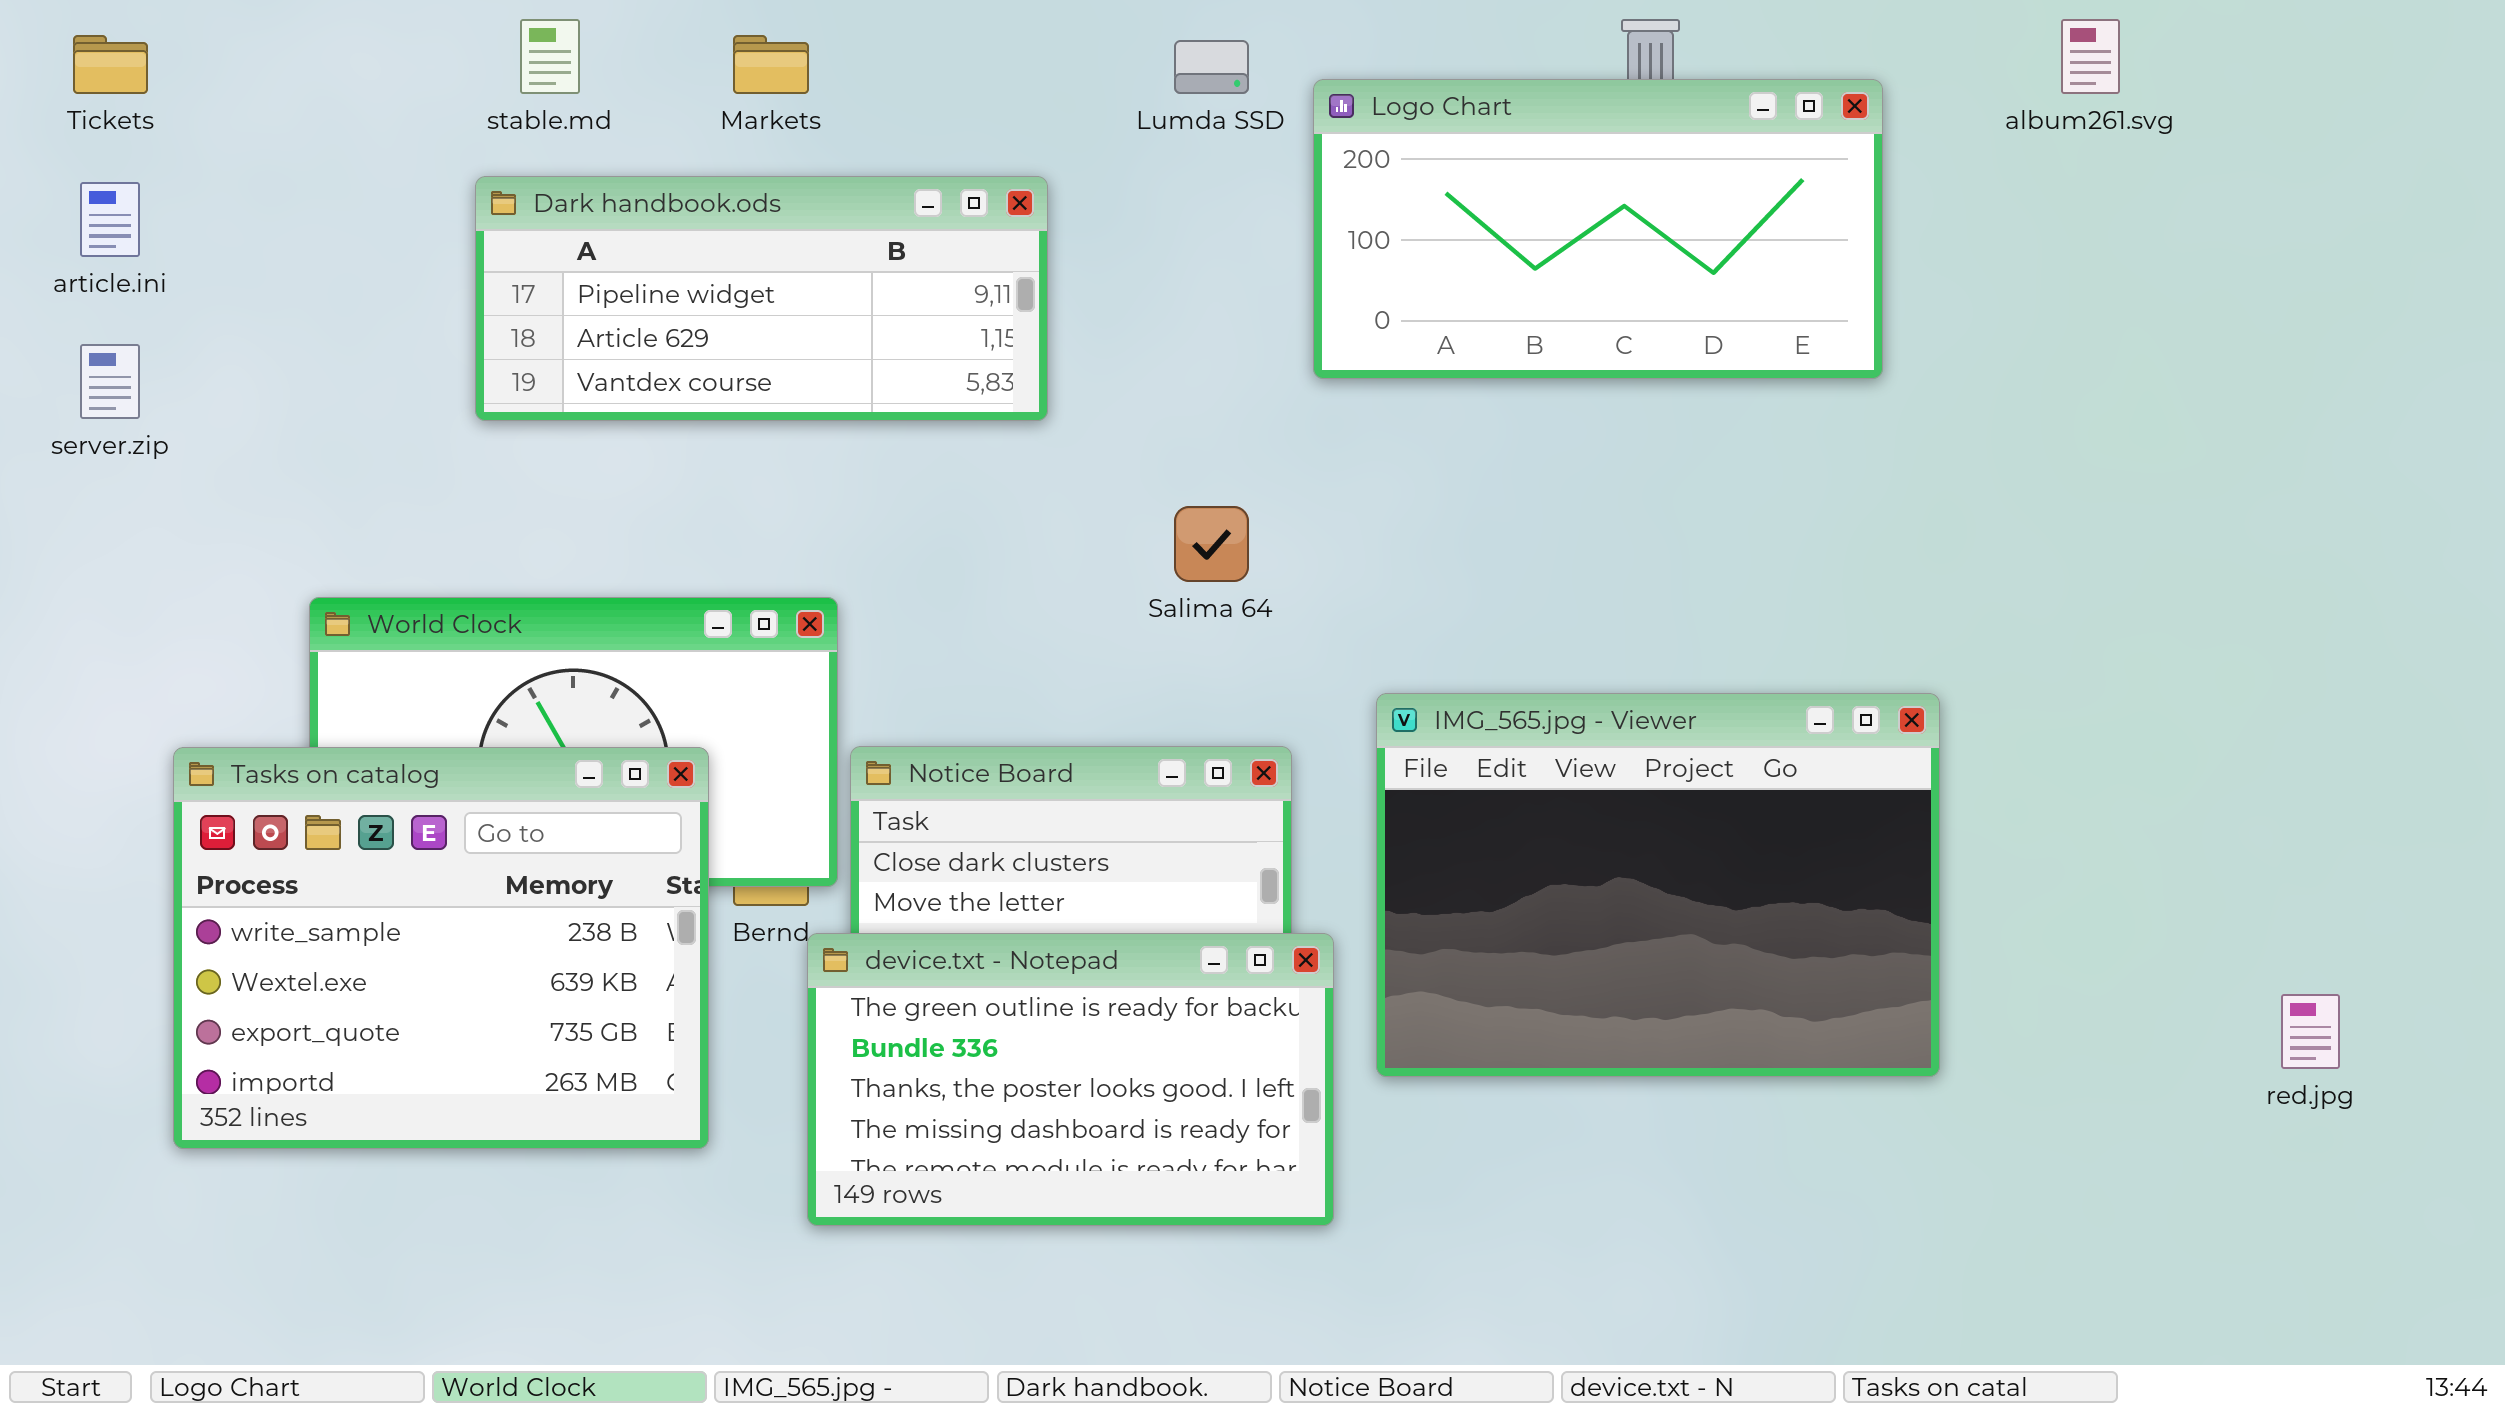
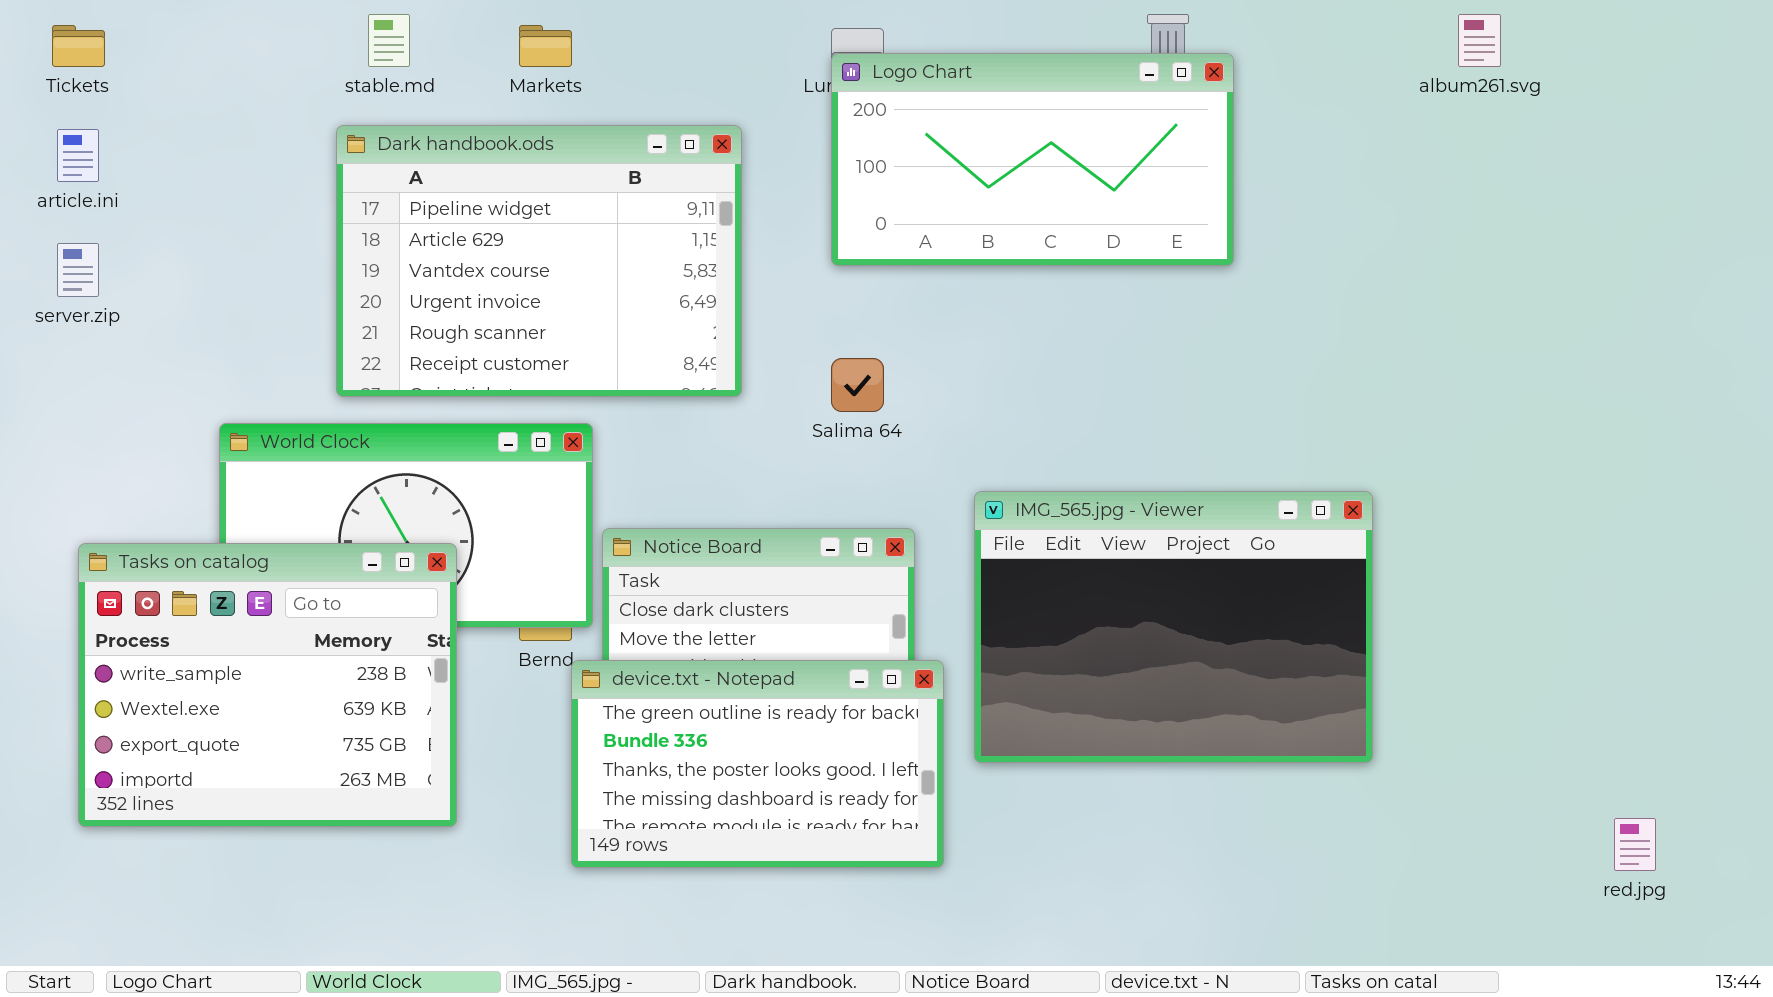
Logo Chart: [1313,79,1883,379] -> [831,53,1234,266], moved
Dark handbook.ods: [475,176,1048,421] -> [336,125,742,397], resized
Tasks on catalog: [173,747,709,1149] -> [78,543,457,827], moved
red.jpg: [2281,994,2340,1069] -> [1614,818,1656,871], moved

